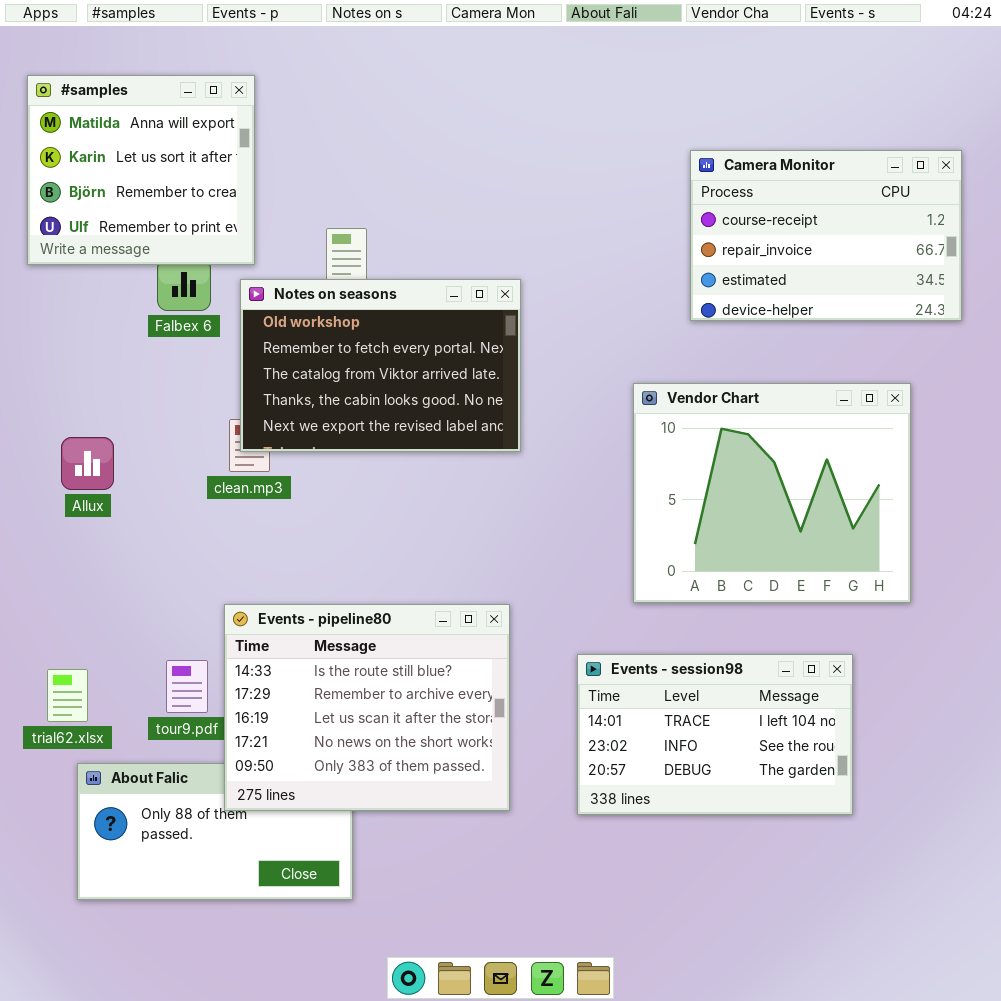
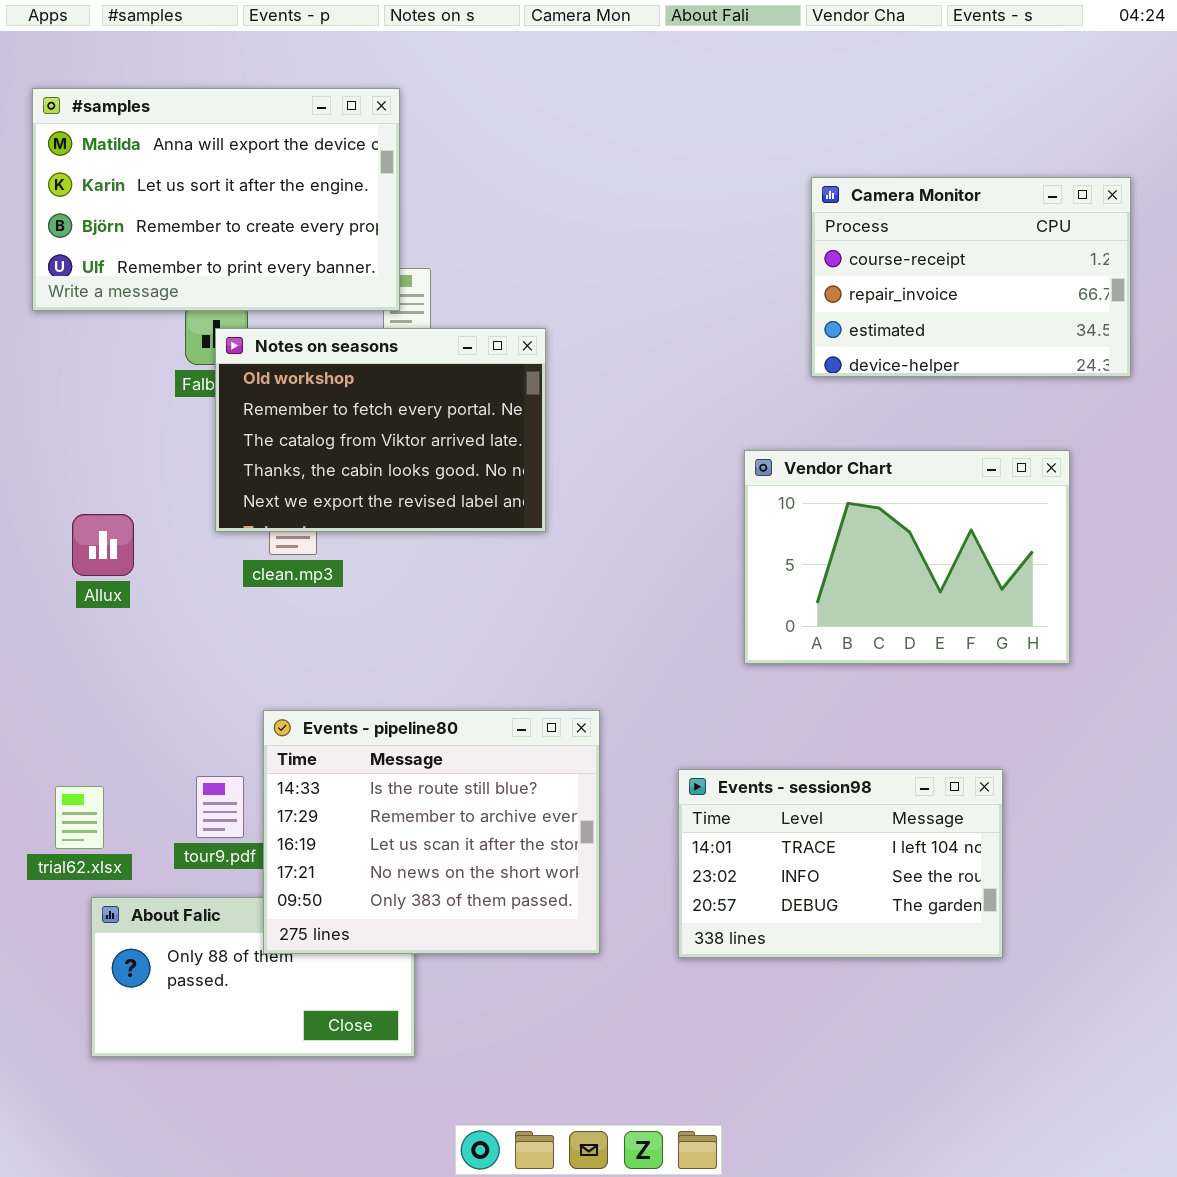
#samples: [27,75,255,265] -> [32,88,400,311], resized
Notes on seasons: [240,279,521,452] -> [215,328,546,532], moved
Vendor Chart: [633,383,911,603] -> [744,450,1070,664], resized

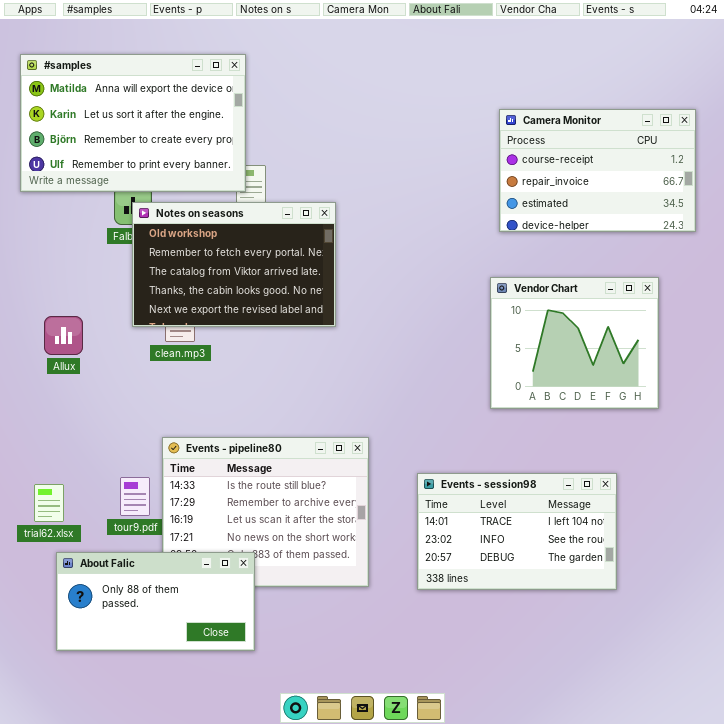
Vendor Chart: [744,450,1070,664] -> [490,277,659,409], resized
About Falic: [91,897,415,1057] -> [56,552,255,651], raised

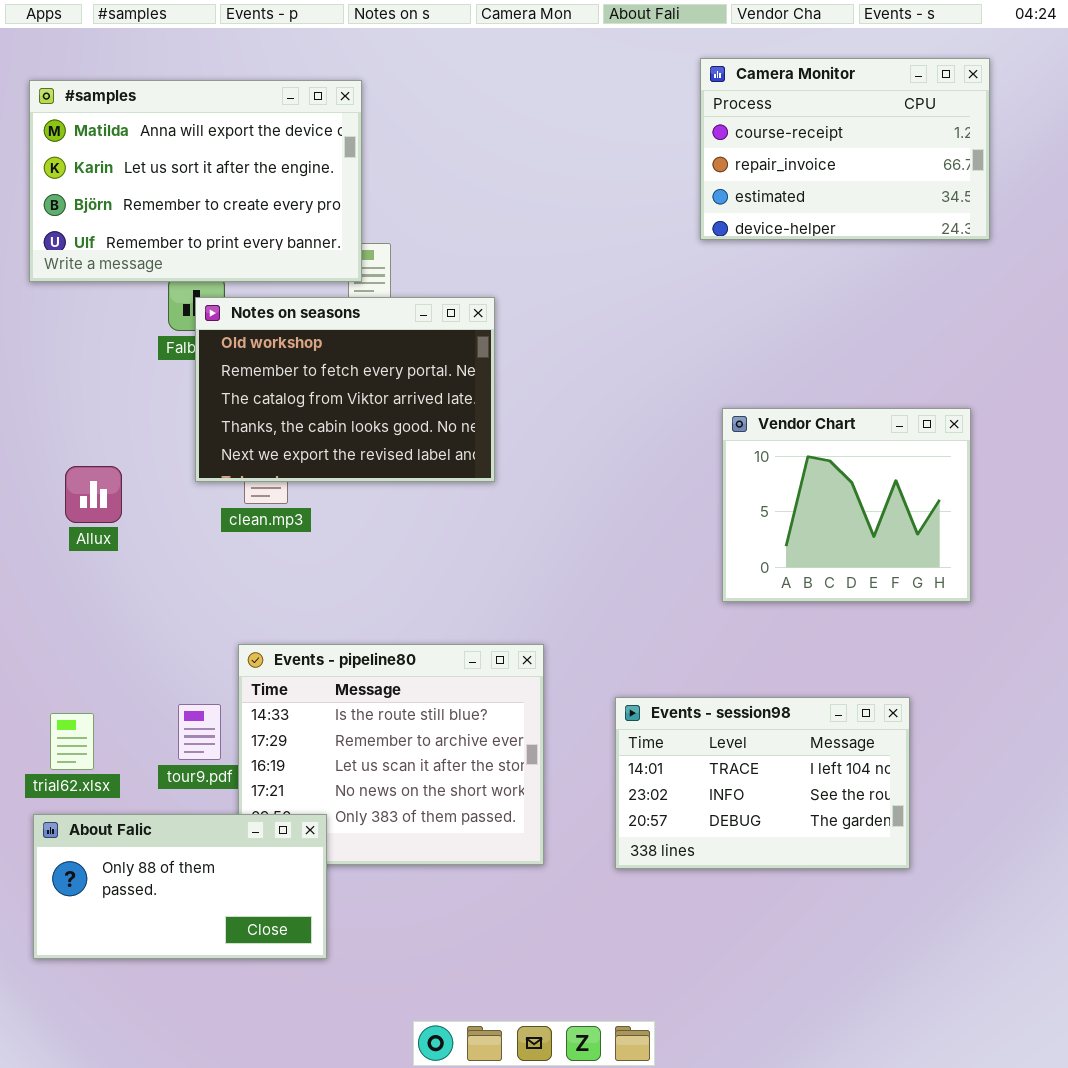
Camera Monitor: [499,109,696,232] -> [700,58,990,240], moved
About Falic: [56,552,255,651] -> [33,814,327,959], moved

